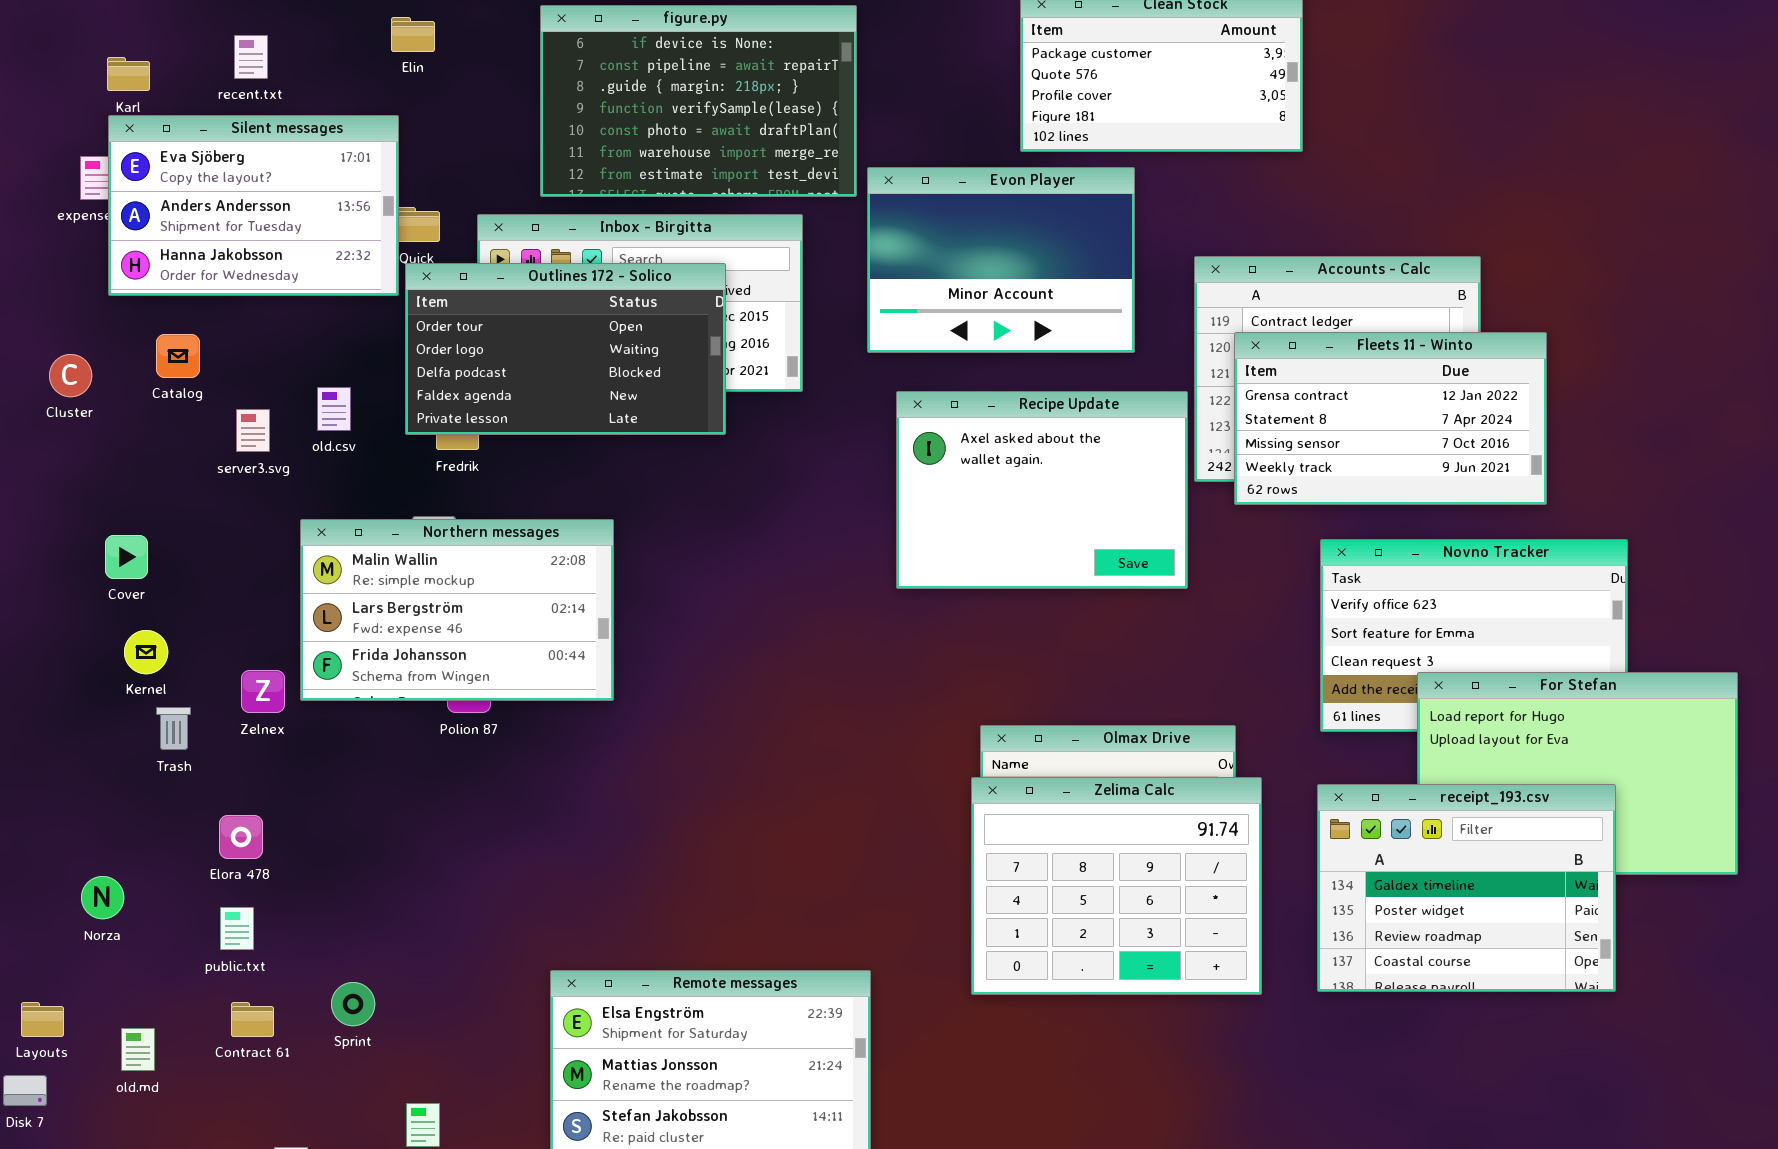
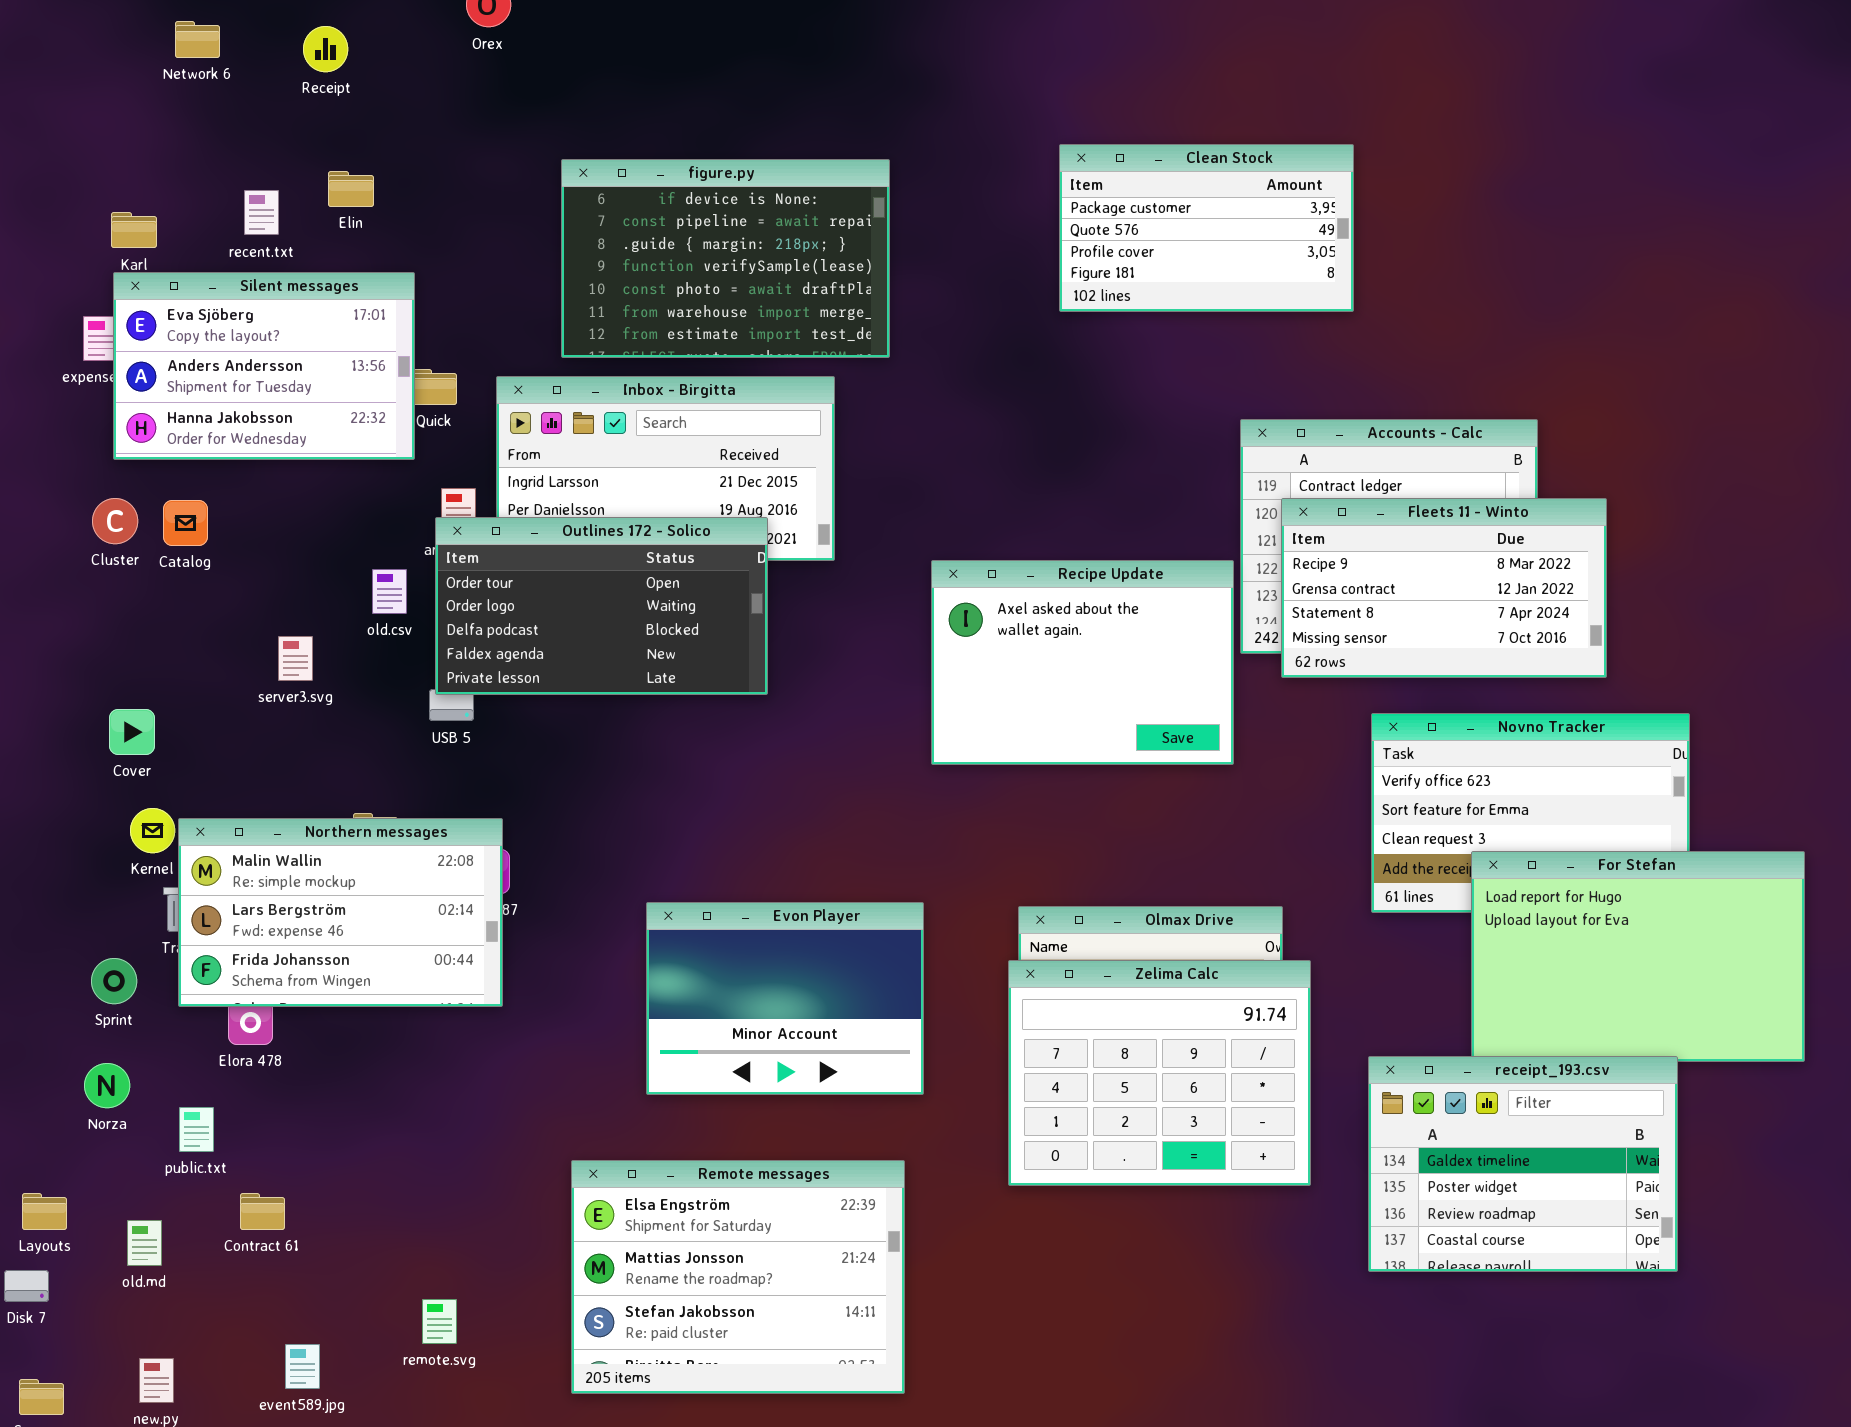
Elin: [391,17,435,52] -> [328,171,374,207], moved
Evon Player: [867,167,1135,353] -> [646,902,924,1095], moved
Outlines 172 - Solico: [405,263,726,435] -> [435,517,768,695], moved
Fleets 11 - Winto: [1234,332,1547,505] -> [1281,498,1607,678], scrolled up 1 row
Cluster: [49,354,92,397] -> [92,498,138,544], moved
old.csv: [317,387,351,431] -> [372,569,407,614], moved
server3.svg: [236,409,270,452] -> [278,636,313,681], moved
Northern messages: [300,519,614,701] -> [178,818,503,1007], moved
receipt_193.csv: [1317,784,1616,992] -> [1368,1056,1678,1272], moved
public.txt: [220,907,254,950] -> [179,1107,214,1152], moved
Sprint: [331,982,375,1026] -> [91,958,137,1004], moved

